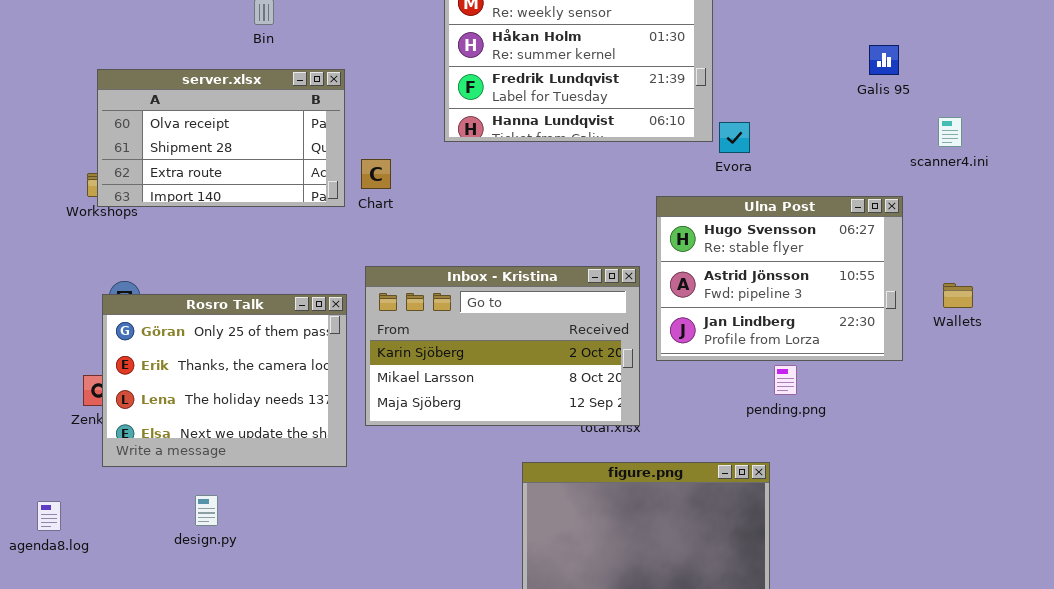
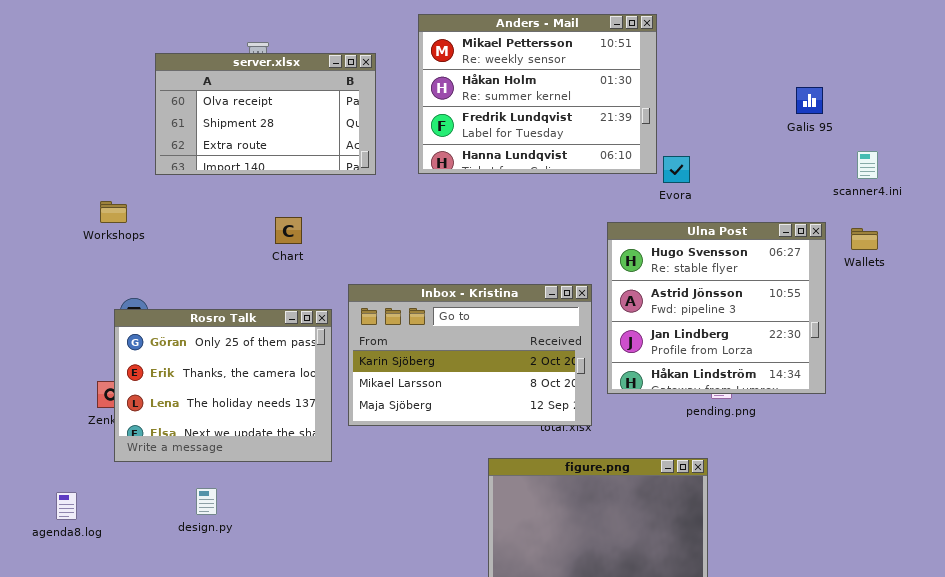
server.xlsx: [97,69,345,207] -> [155,53,376,175], moved
Chart: [361,159,391,189] -> [275,217,302,244], moved
Ulna Post: [656,196,903,361] -> [607,222,826,394], resized
Wallets: [943,283,973,308] -> [851,228,878,250], moved

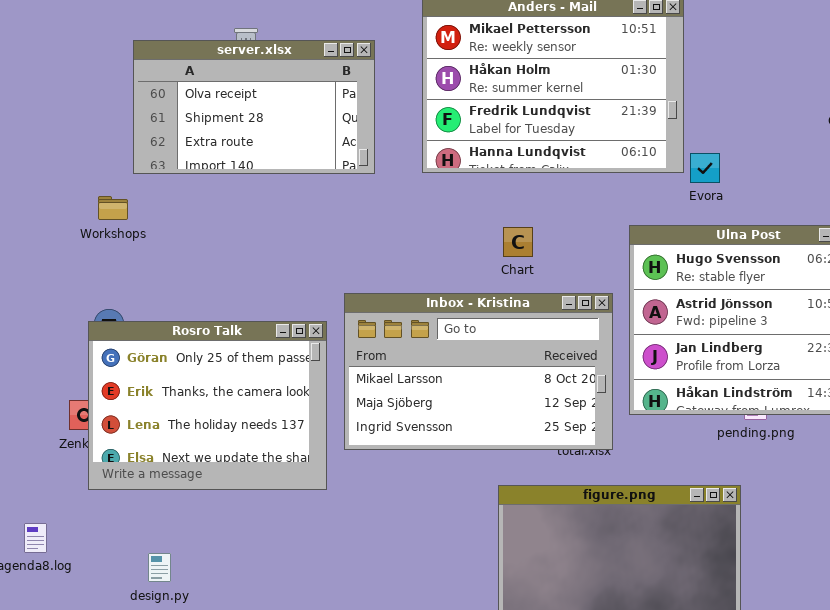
Workshops: [100,201,127,223] -> [98,196,128,220], moved
Chart: [275,217,302,244] -> [503,227,533,257], moved
Inbox - Kristina: [348,284,592,426] -> [344,293,613,450], scrolled down 1 row
design.py: [196,488,217,515] -> [148,553,171,582], moved

